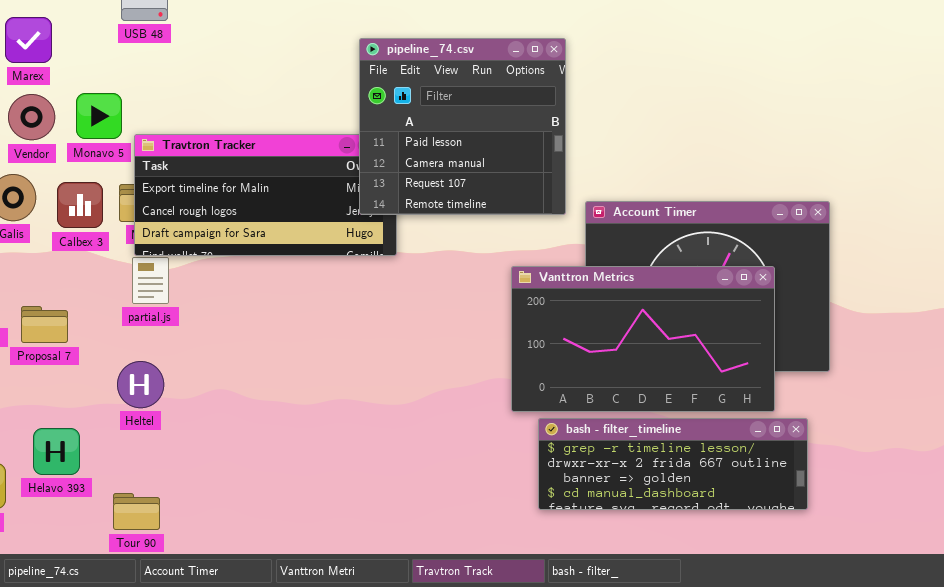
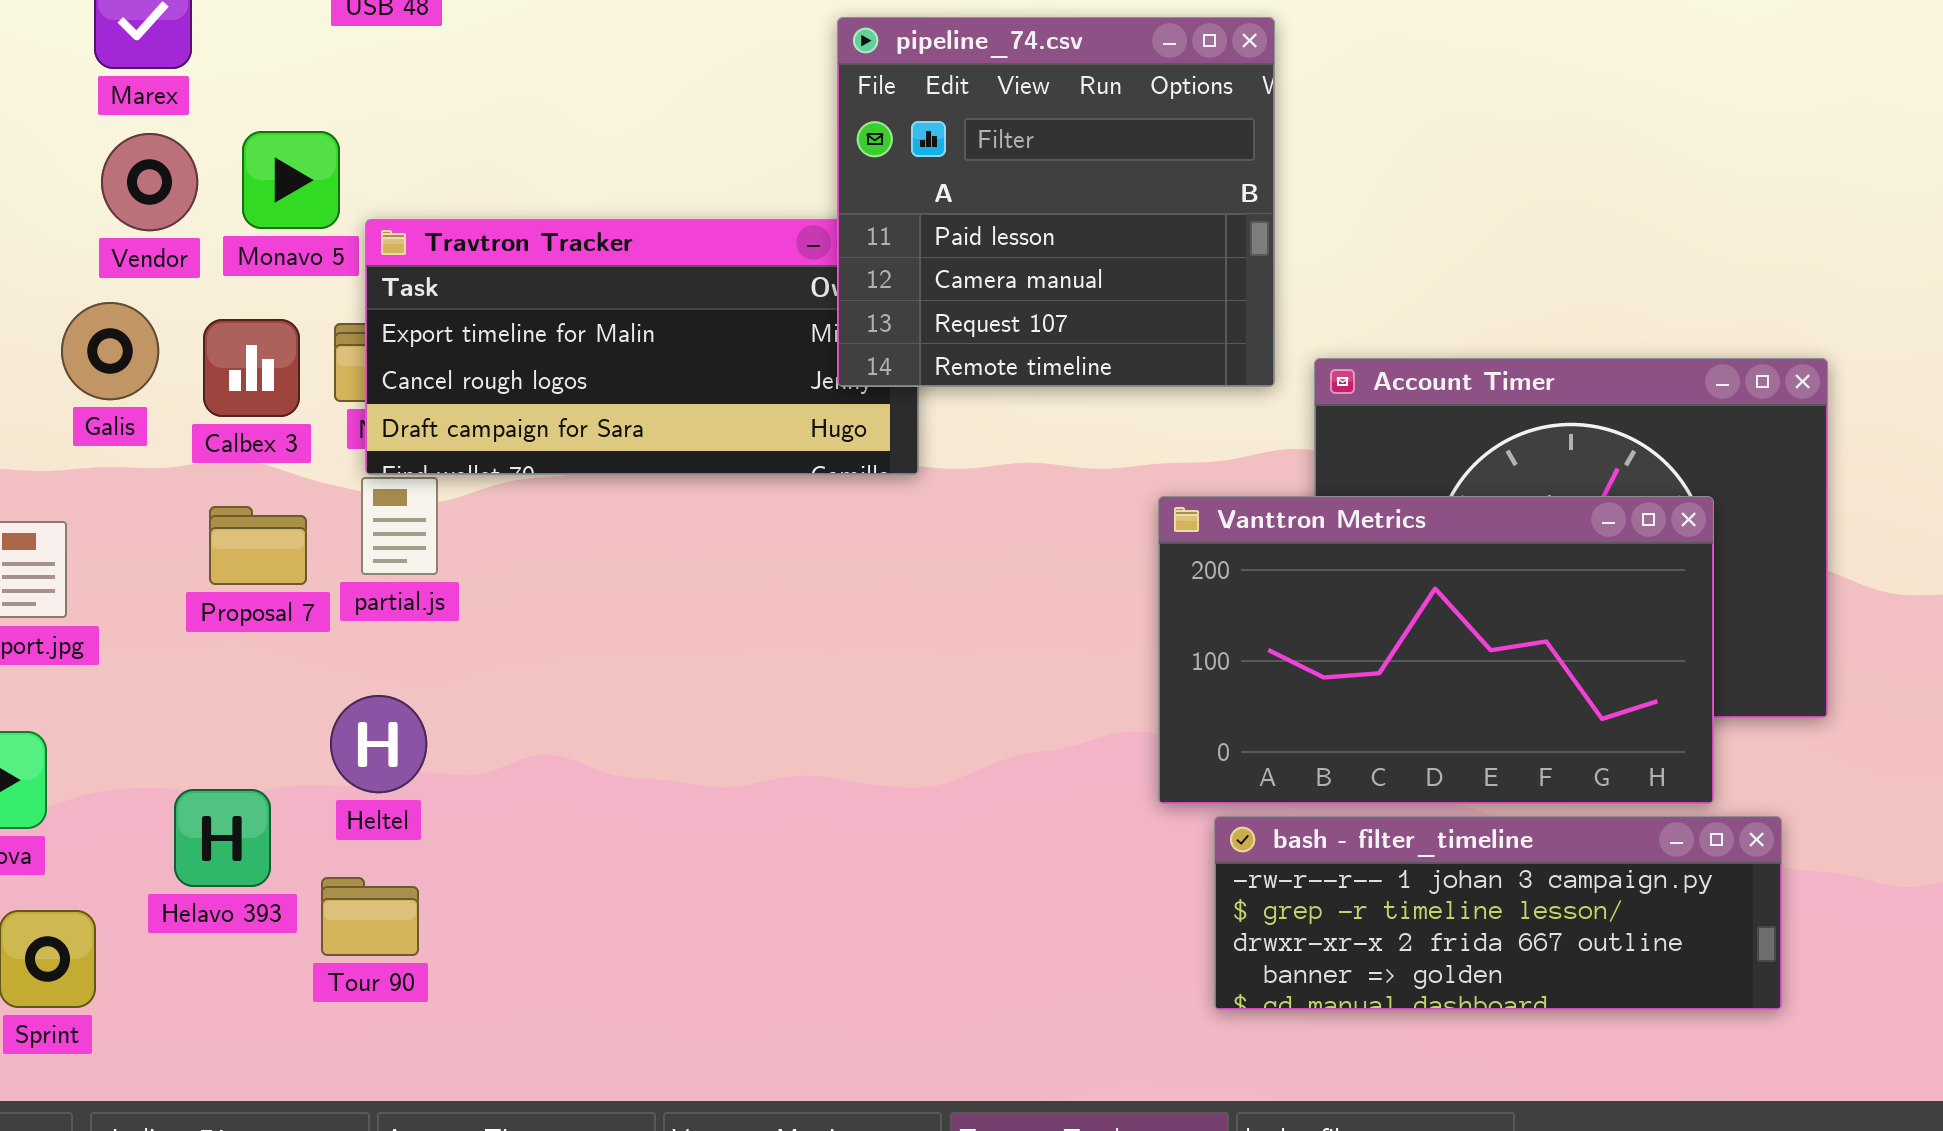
Proposal 7: [21,306,68,343] -> [209,506,307,585], moved
bash - filter_timeline: [538,418,808,510] -> [1214,816,1782,1010], scrolled up 1 row
Helavo 393: [33,428,80,475] -> [174,789,271,887], moved
Tour 90: [113,493,160,530] -> [321,877,419,956], moved

